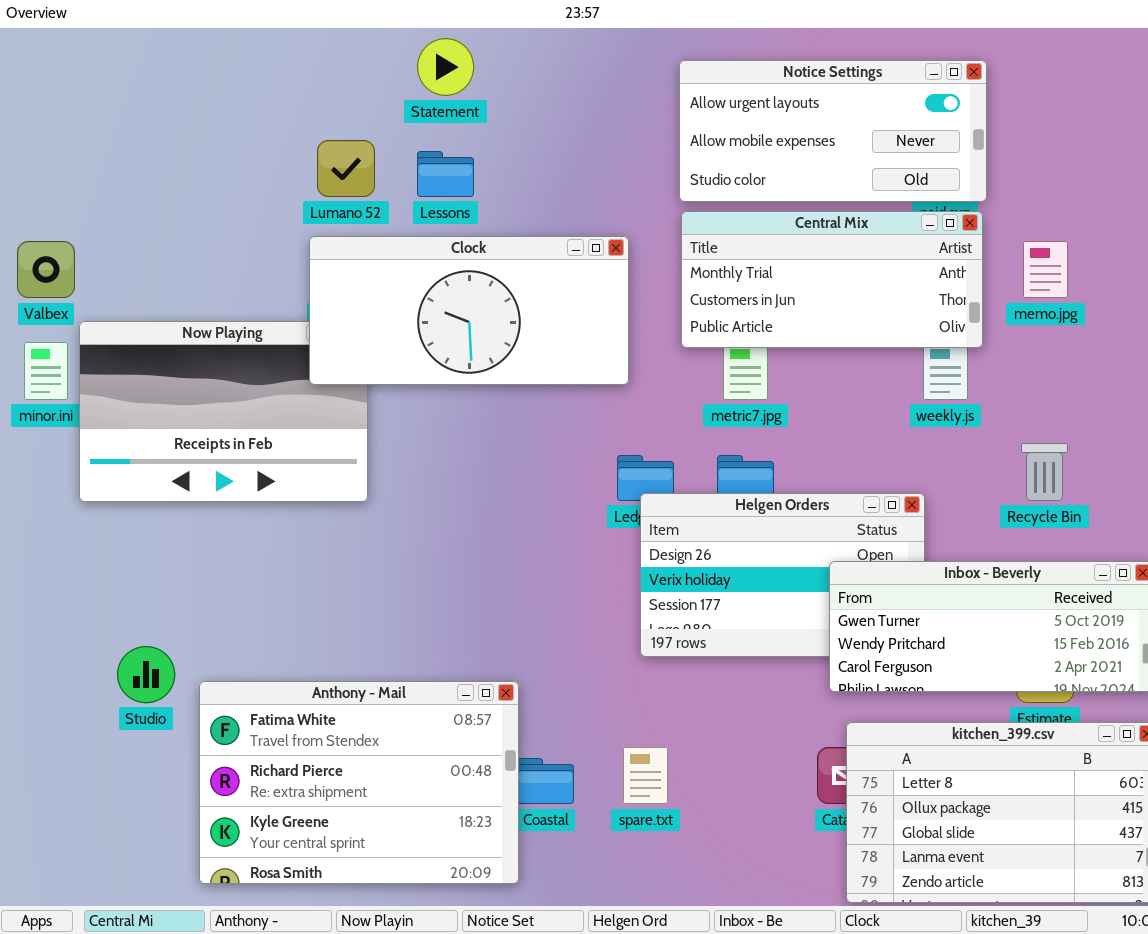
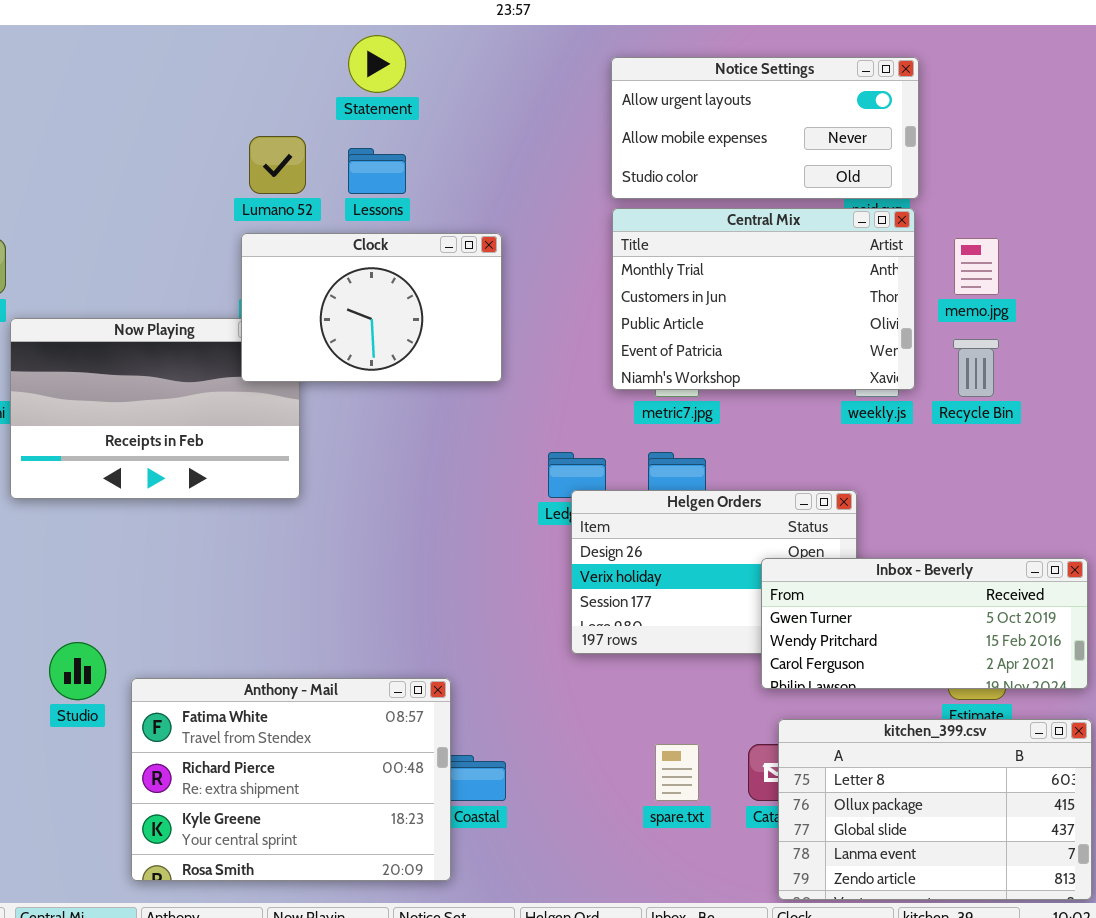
Central Mix: [681,211,983,348] -> [612,208,915,390], resized
Clock: [309,236,629,385] -> [241,233,502,382], resized
Recycle Bin: [1021,443,1068,501] -> [953,339,999,397], moved
spare.txt: [623,747,668,804] -> [655,744,699,801], moved

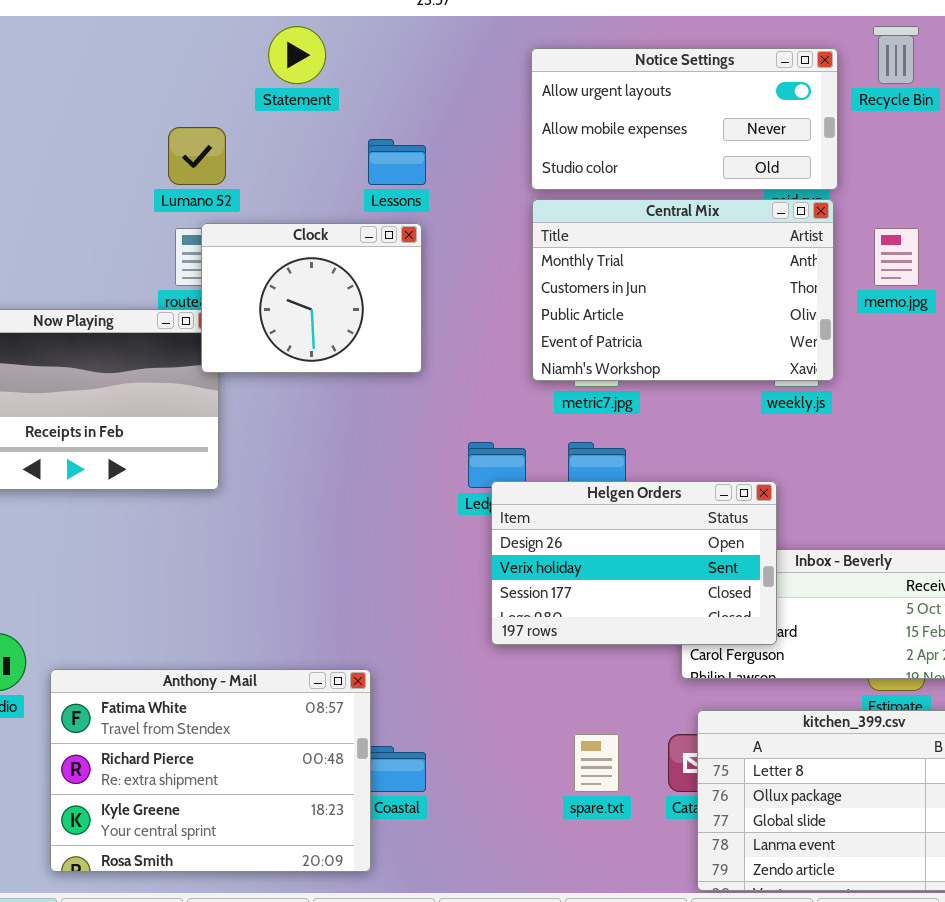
Lessons: [348,148,406,194] -> [368,139,426,185], moved
Clock: [241,233,502,382] -> [201,223,422,373], resized
Recycle Bin: [953,339,999,397] -> [873,26,919,84], moved
Helgen Orders: [571,490,857,654] -> [491,481,777,645], raised

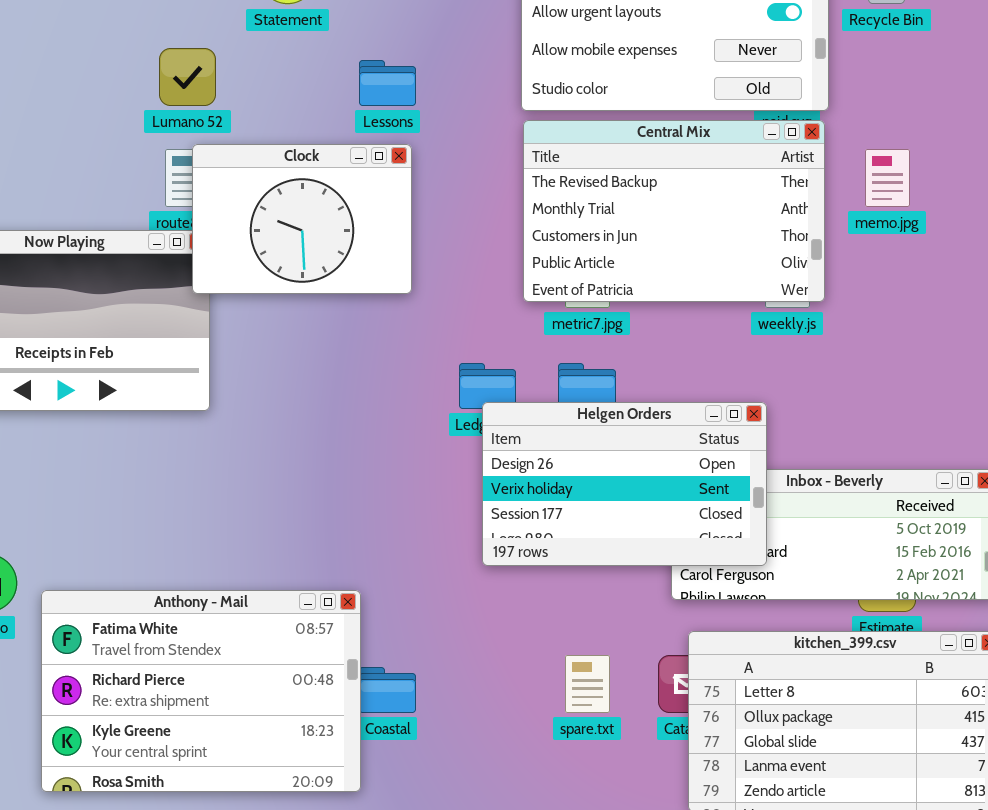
Central Mix: [532,199,834,381] -> [523,120,825,302], scrolled up 1 row

